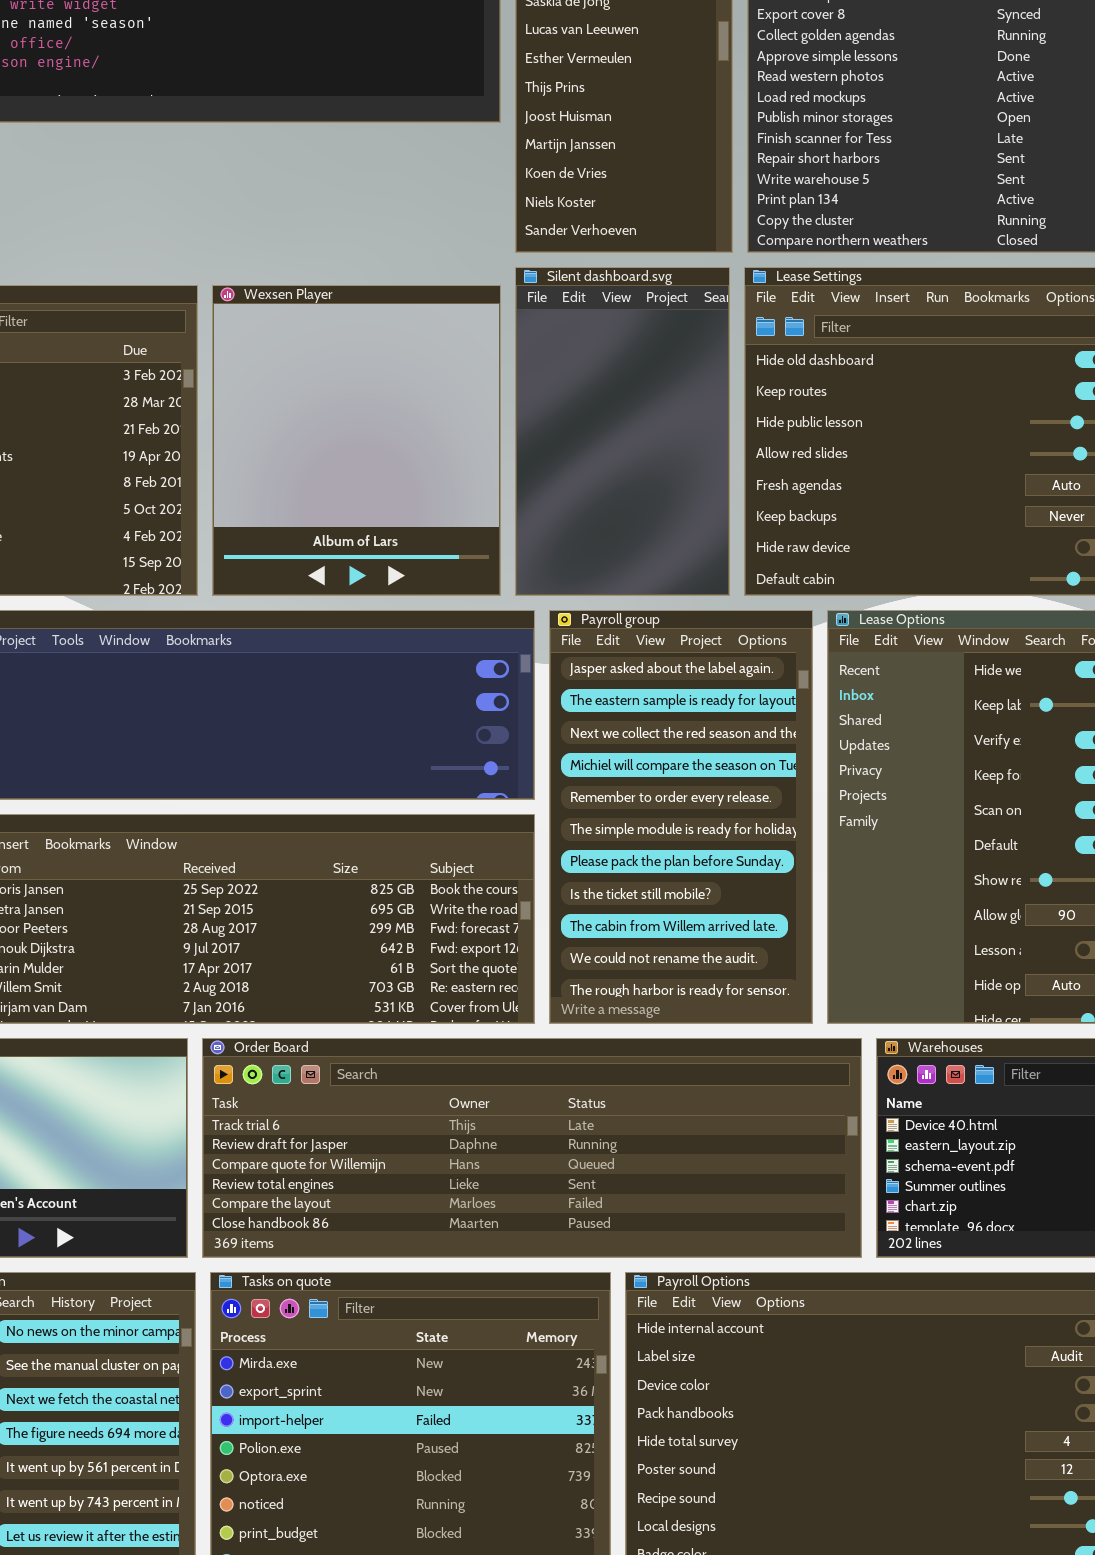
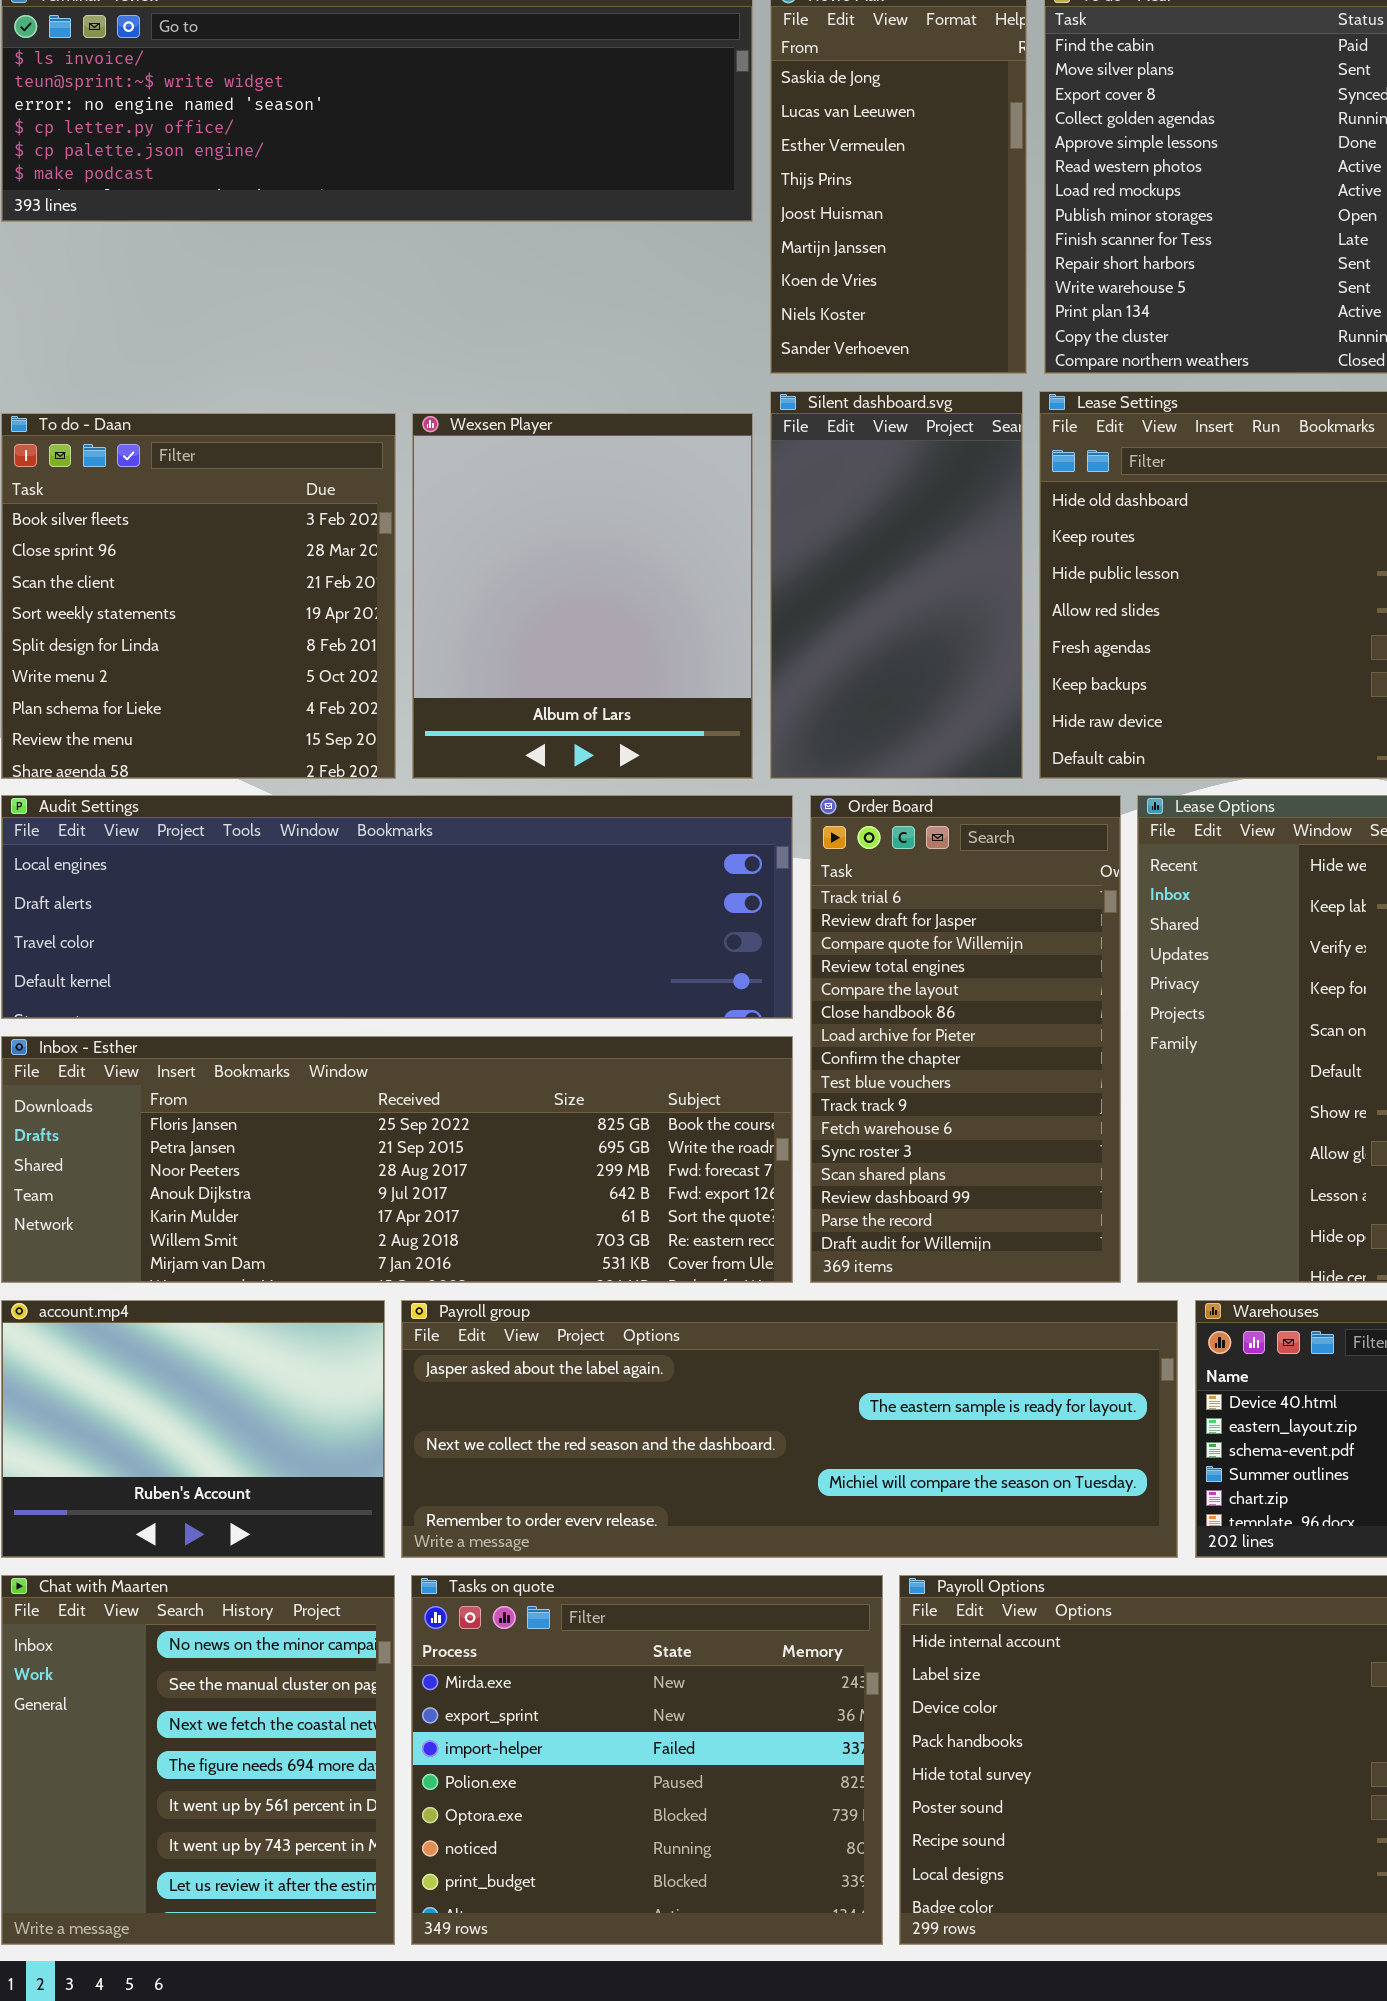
Payroll group: [549,610,813,1024] -> [401,1300,1178,1558], moved, resized
Order Board: [202,1038,862,1258] -> [810,795,1121,1283], moved, resized

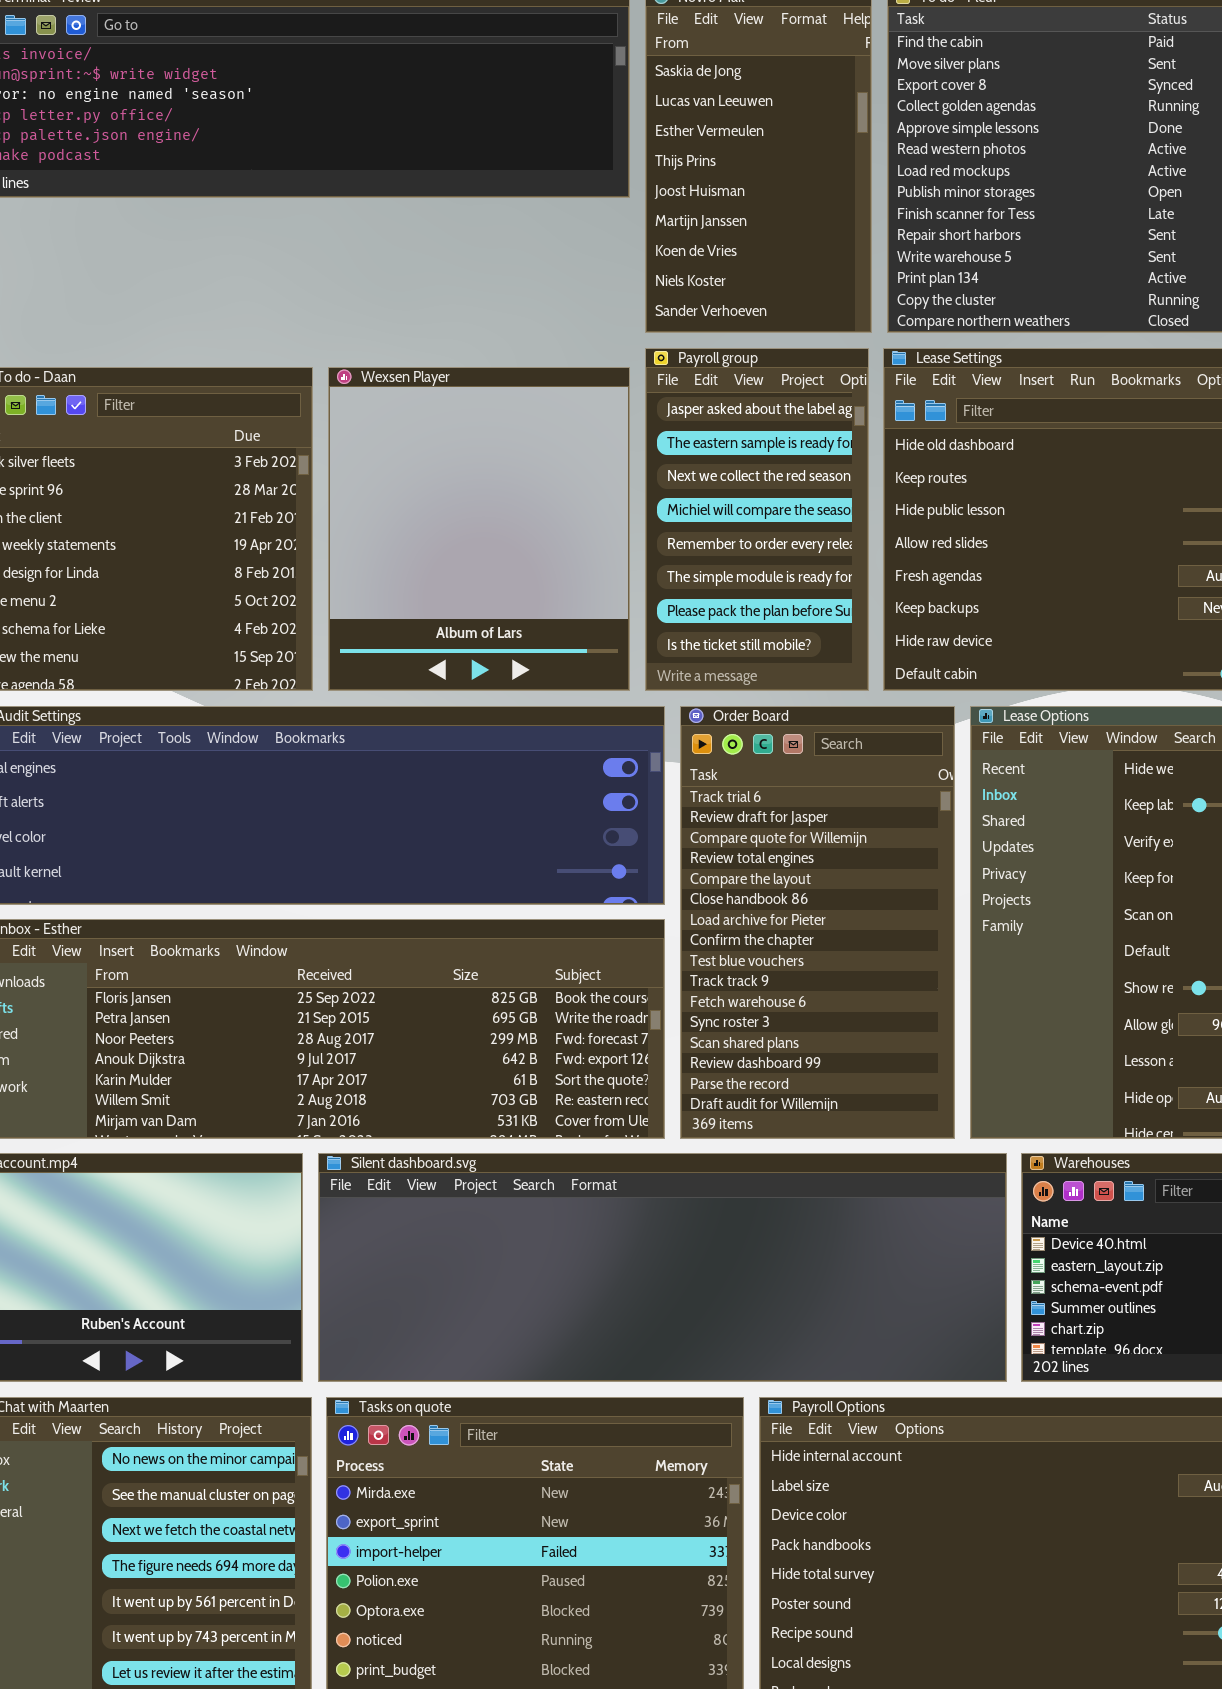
Silent dashboard.svg: [770,391,1023,779] -> [318,1153,1007,1382], moved, resized
Payroll group: [401,1300,1178,1558] -> [645,348,869,691], moved, resized

